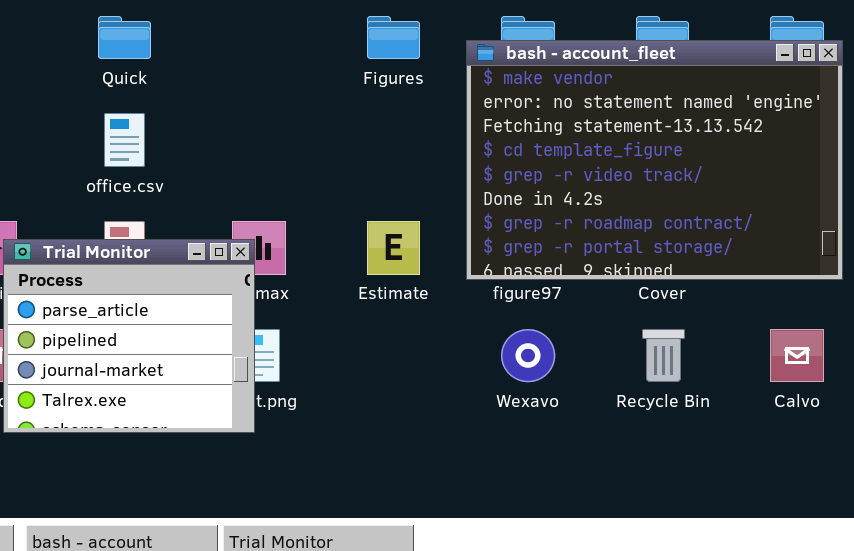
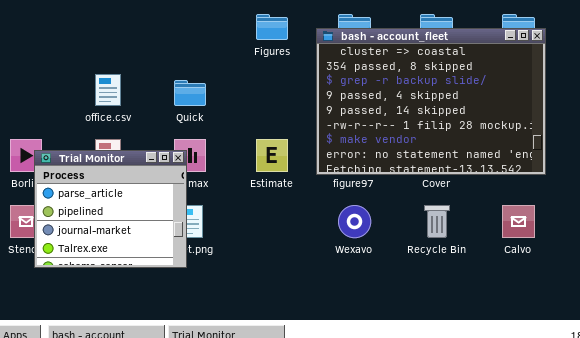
Quick: [98,16,151,59] -> [174,80,206,106], moved
bash - account_fleet: [466,40,843,280] -> [316,28,546,175], scrolled up 6 rows

